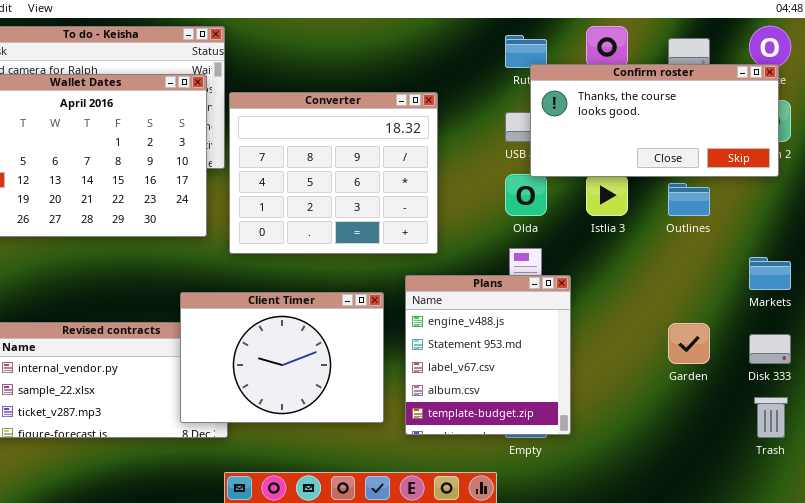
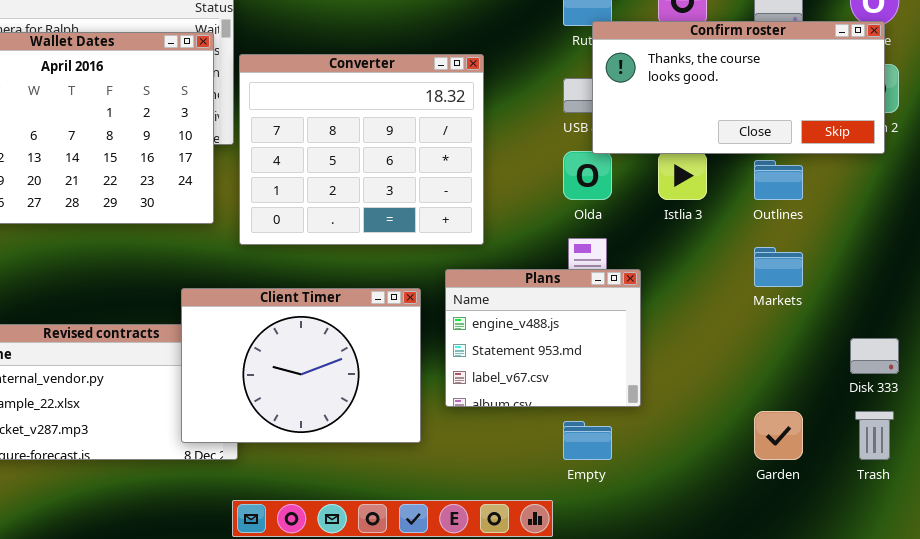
Markets: [749,257,791,290] -> [754,247,803,287], moved
Plans: [405,275,571,435] -> [445,269,641,407], resized
Garden: [668,323,710,364] -> [754,411,803,460], moved

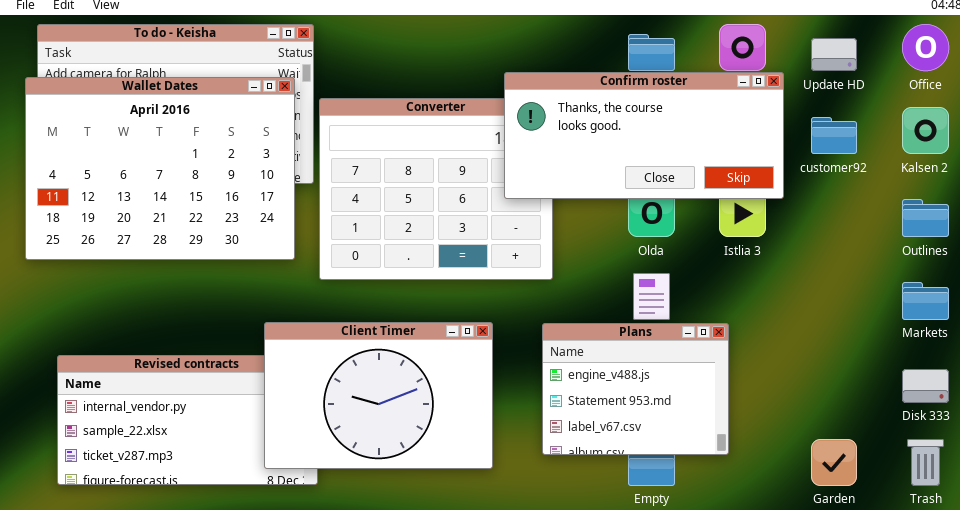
Confirm roster: [592,21,885,154] -> [504,72,784,199], moved
Outlines: [754,160,803,200] -> [902,199,949,237], moved
Markets: [754,247,803,287] -> [902,282,949,320], moved
Plans: [445,269,641,407] -> [542,323,729,455], moved

